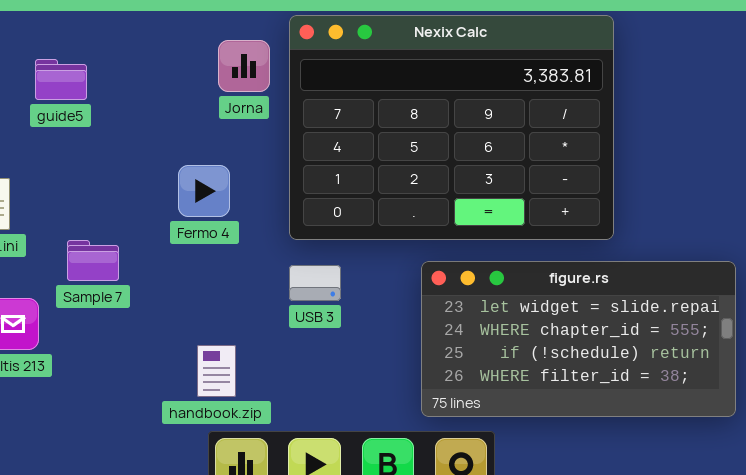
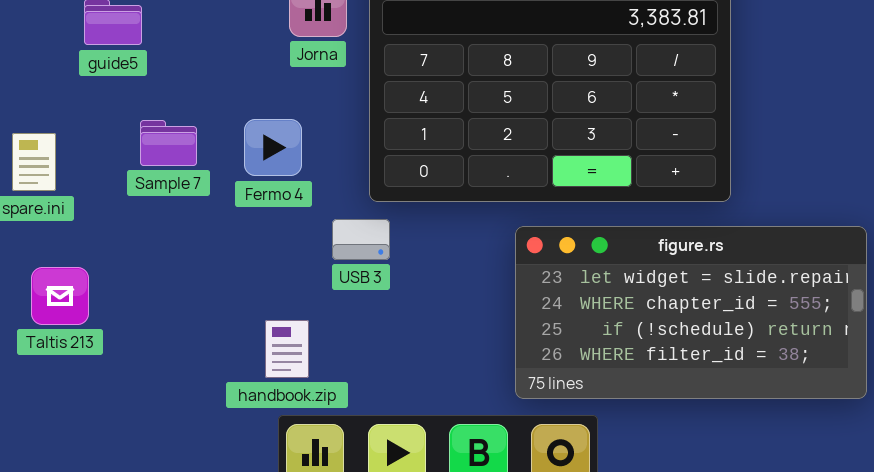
Sample 7: [67,240,119,281] -> [140,120,197,166], moved
USB 3: [289,265,341,301] -> [332,219,390,260], moved

